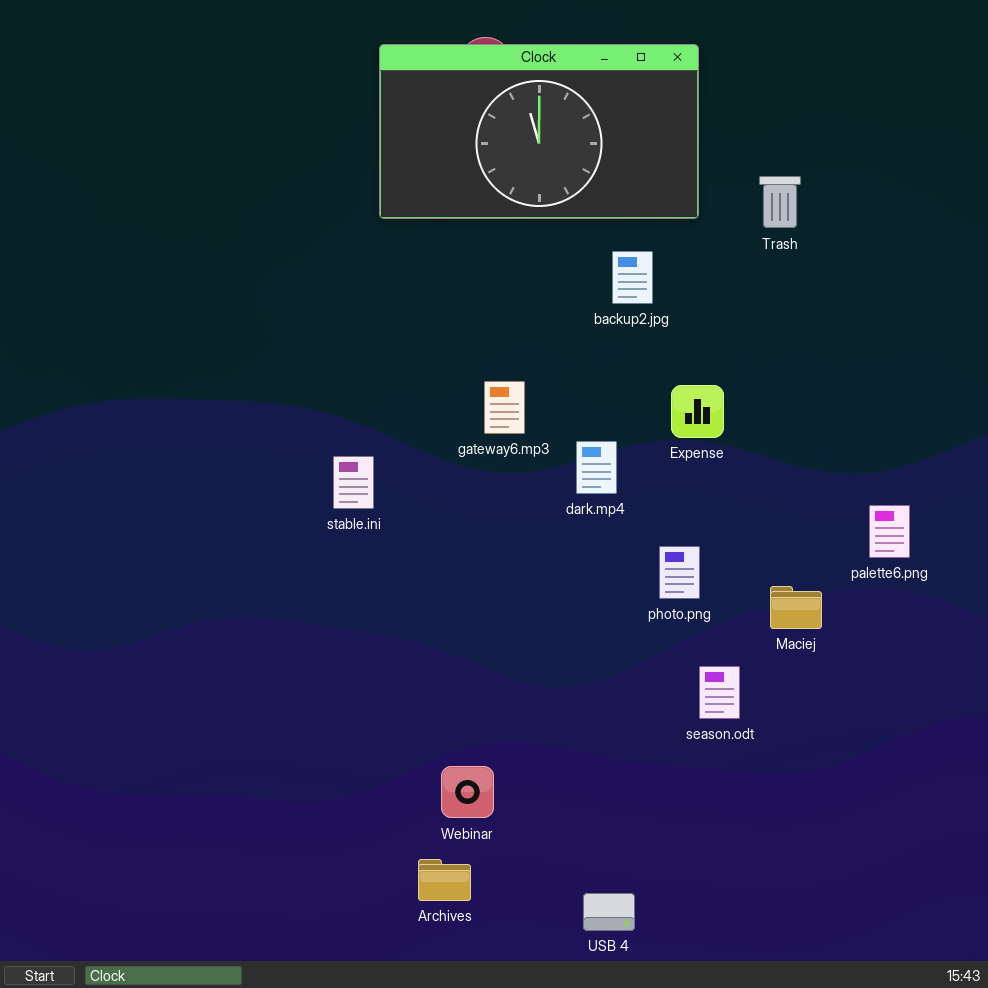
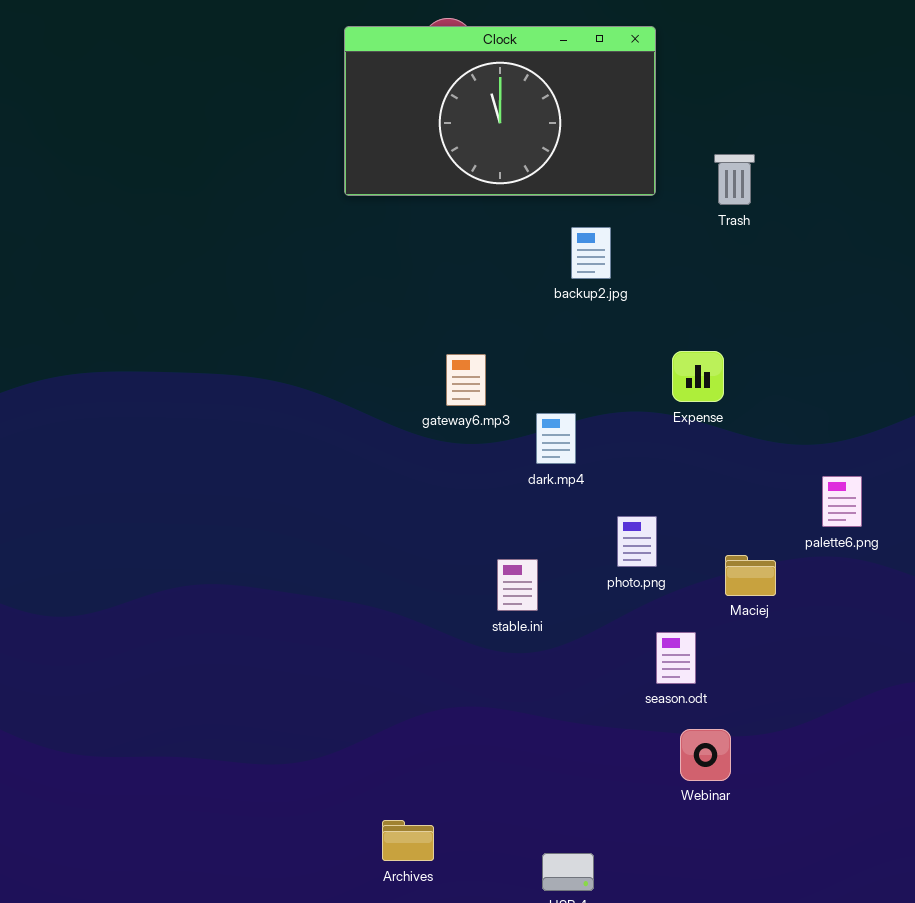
Expense: [671,385,724,438] -> [672,351,724,402], moved
stable.ini: [333,456,374,509] -> [497,559,538,611], moved
Webinar: [441,766,494,818] -> [680,729,731,781], moved

